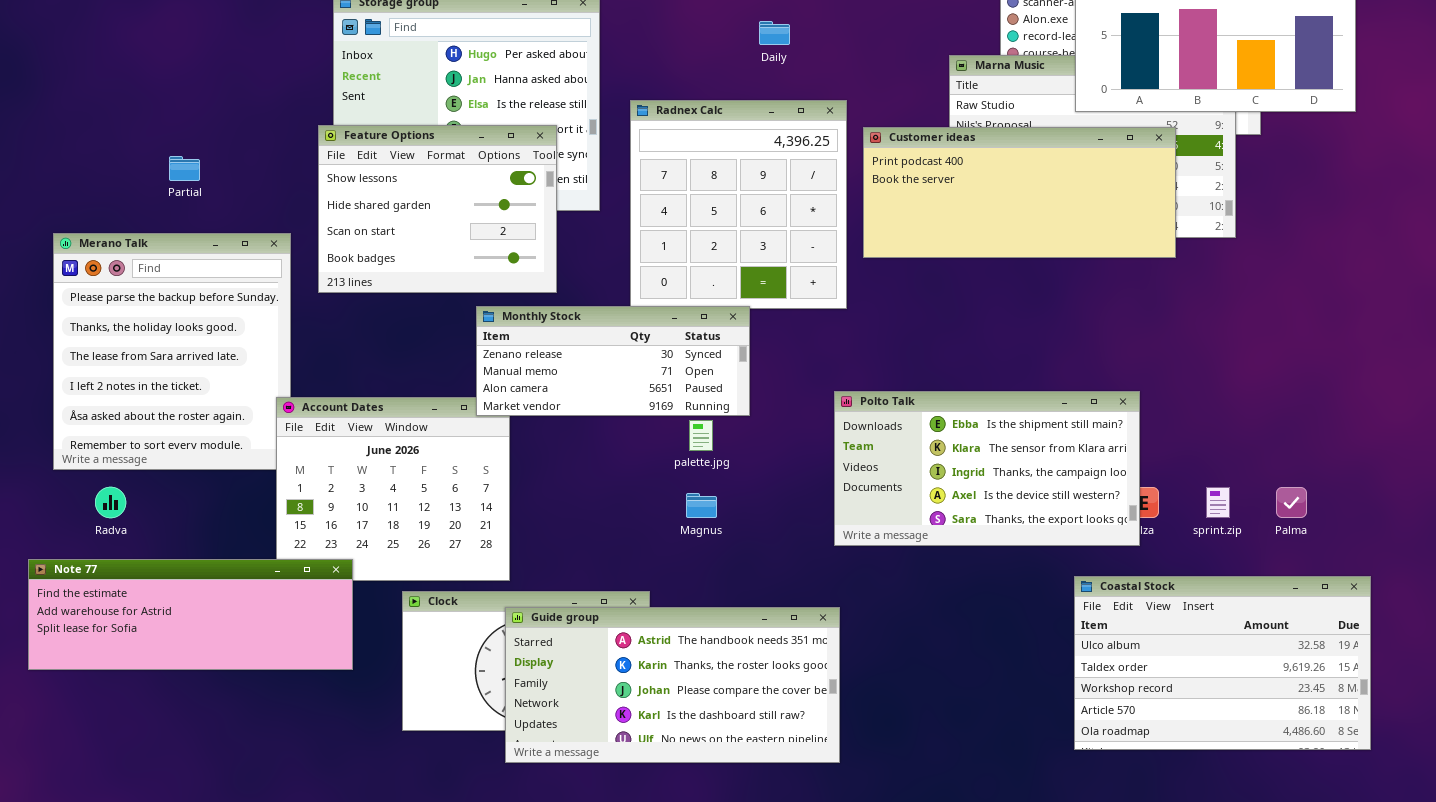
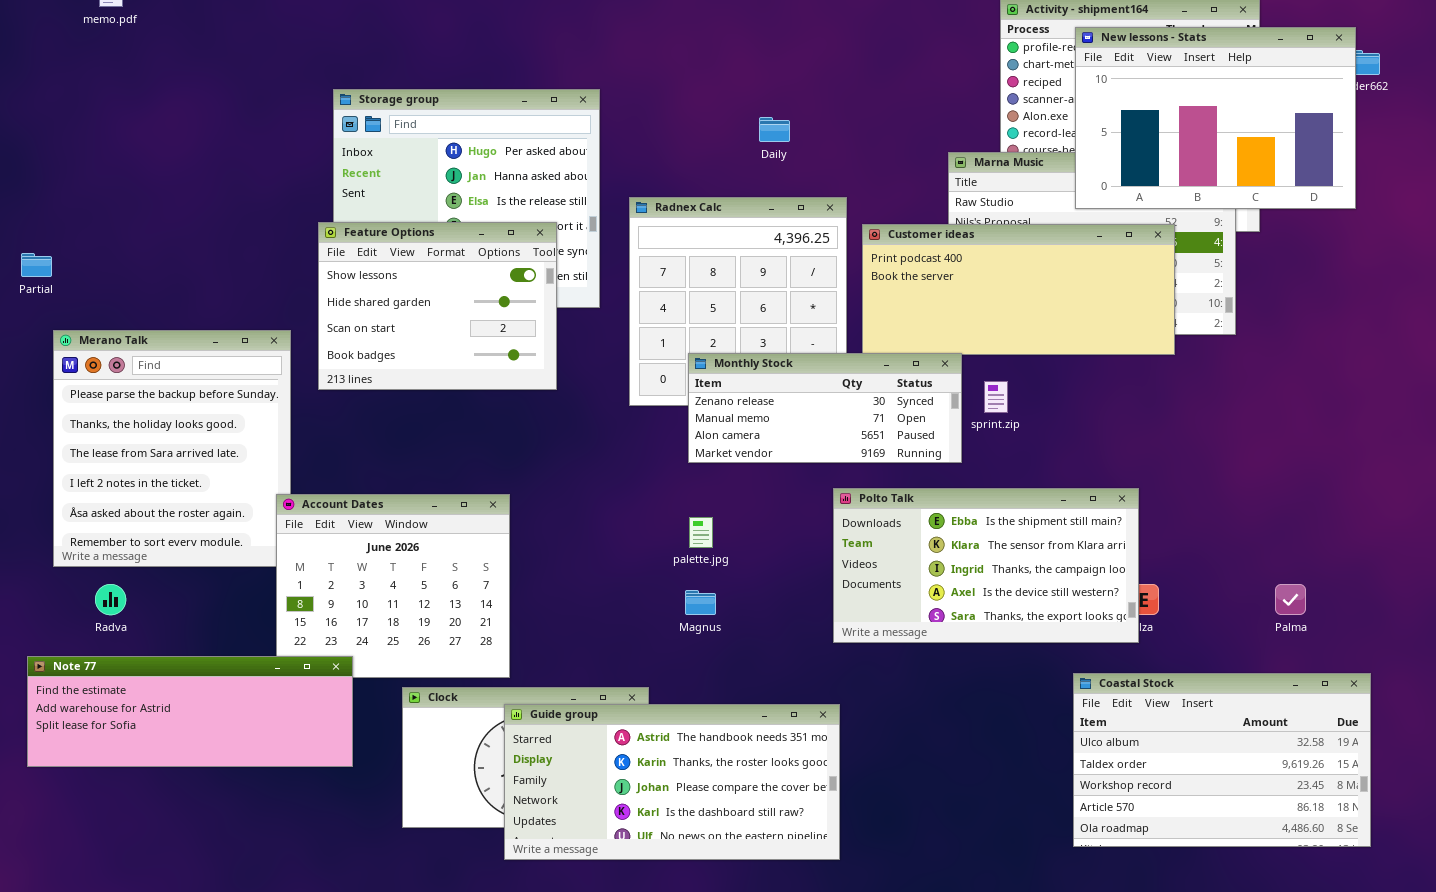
Partial: [169,156,200,181] -> [21,253,52,277], moved
Monthly Stock: [476,306,750,416] -> [688,353,962,463], moved
sprint.zip: [1206,487,1230,518] -> [984,381,1008,413], moved

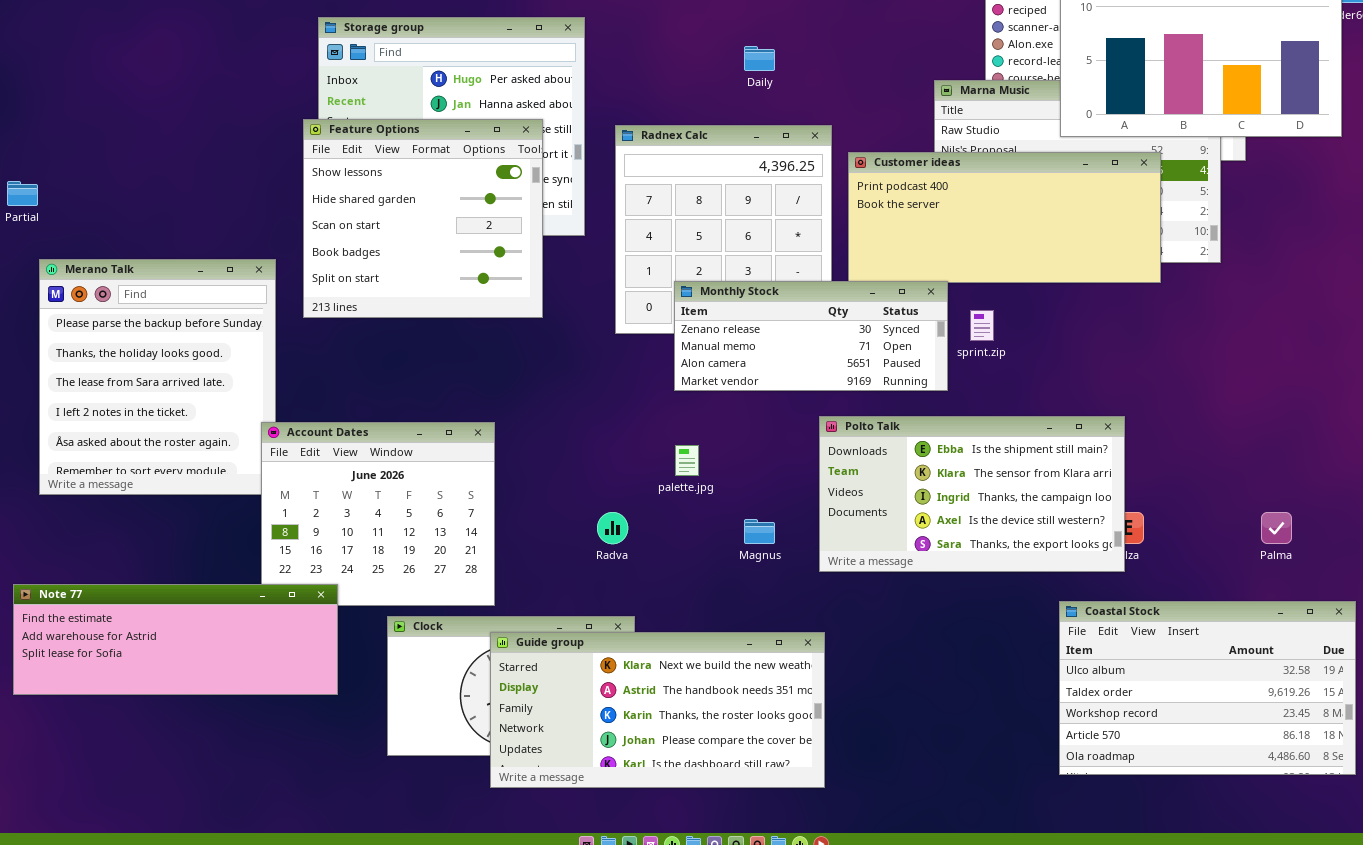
Feature Options: [318,222,557,390] -> [303,119,543,318], resized
Radva: [95,584,126,615] -> [597,512,628,544], moved
Magnus: [685,590,716,615] -> [744,519,775,544], moved
Guide group: [504,704,840,860] -> [490,632,825,788], scrolled up 1 row

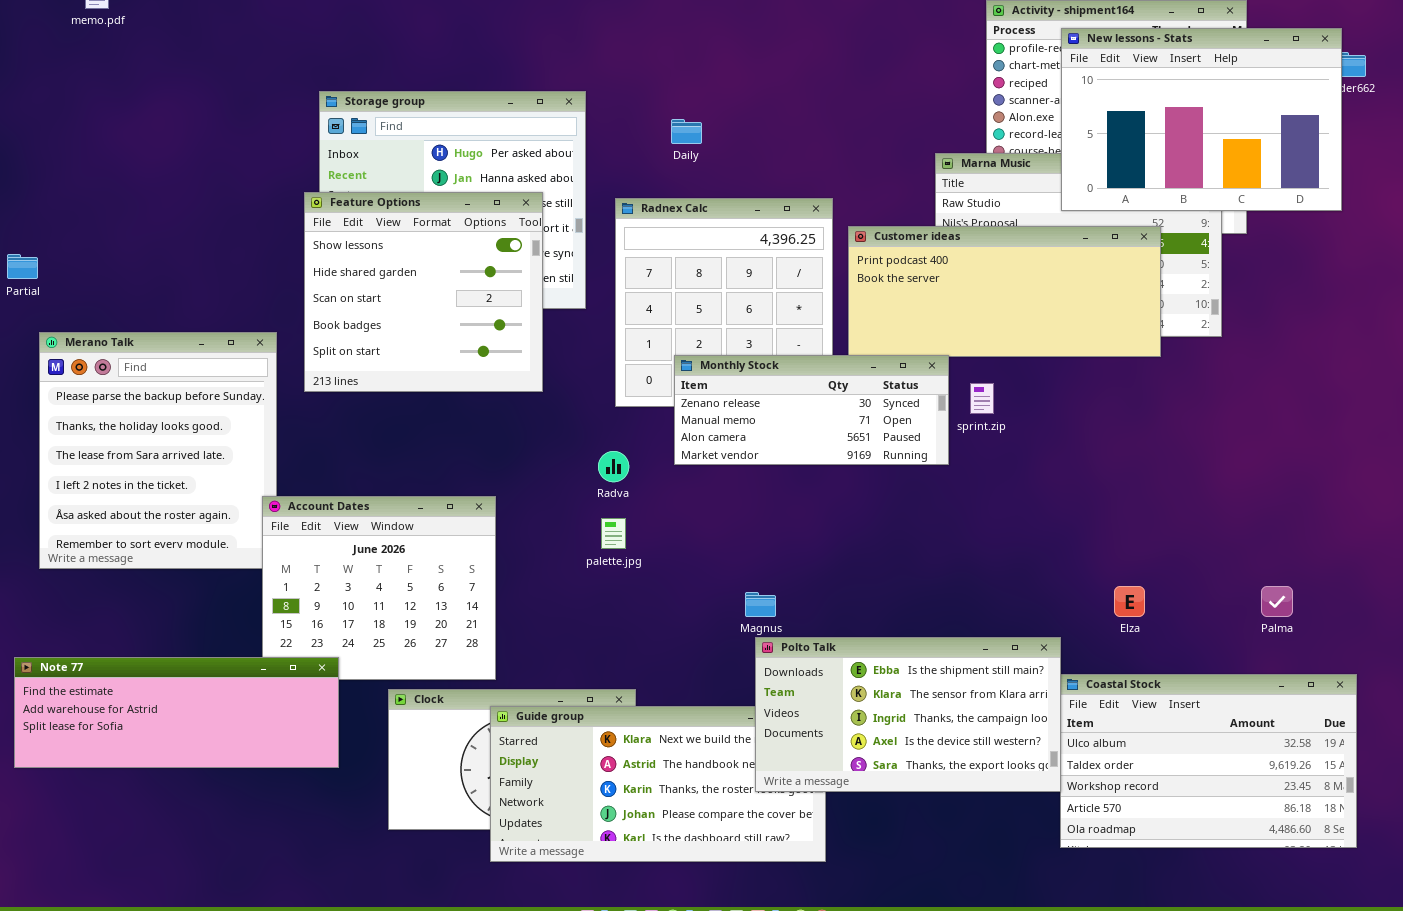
Daily: [744,46,775,71] -> [671,119,702,144], moved
Polto Talk: [819,416,1125,572] -> [755,637,1061,792], moved
palette.jpg: [675,445,699,476] -> [601,518,626,549], moved
Radva: [597,512,628,544] -> [598,451,629,482], moved

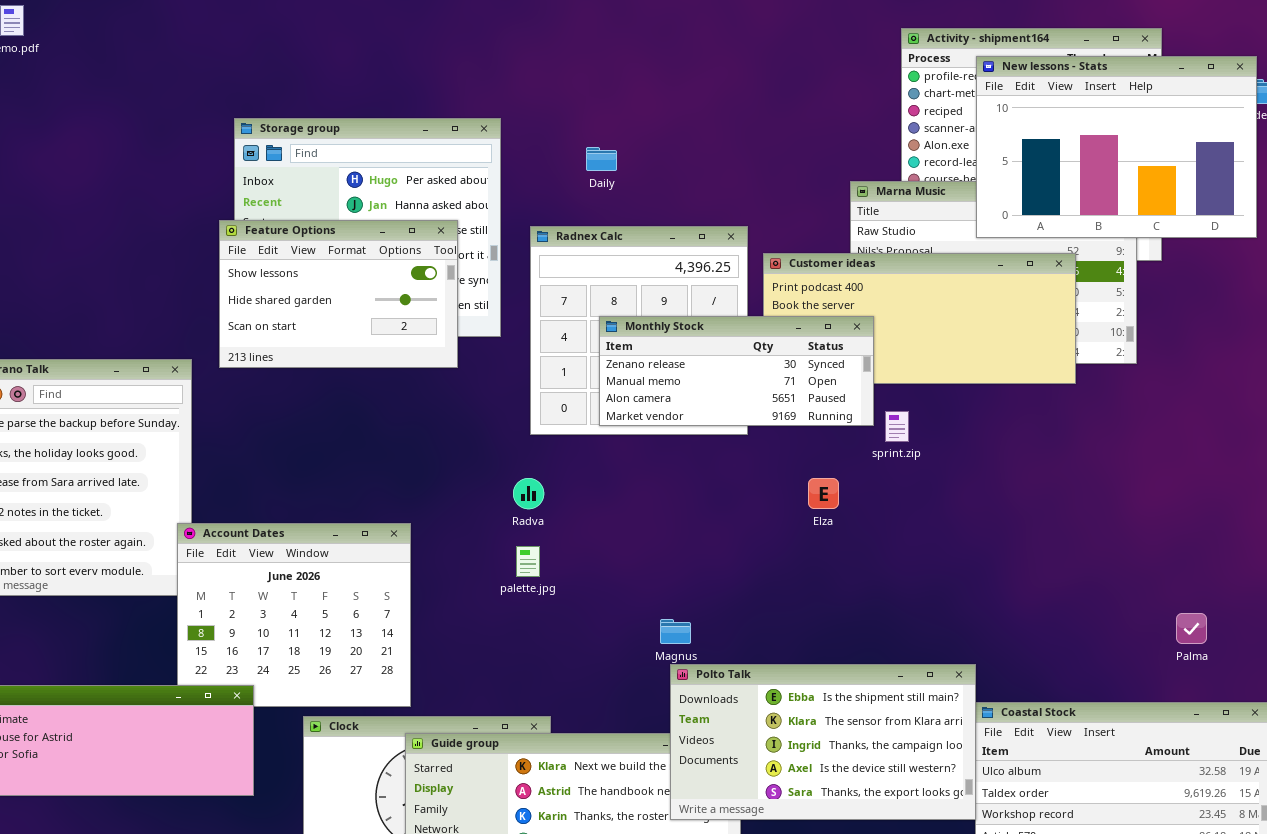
Feature Options: [304,192,543,392] -> [219,220,458,368], resized
Monthly Stock: [674,355,949,465] -> [599,316,874,426], moved
Elza: [1114,586,1145,617] -> [808,478,839,509], moved

